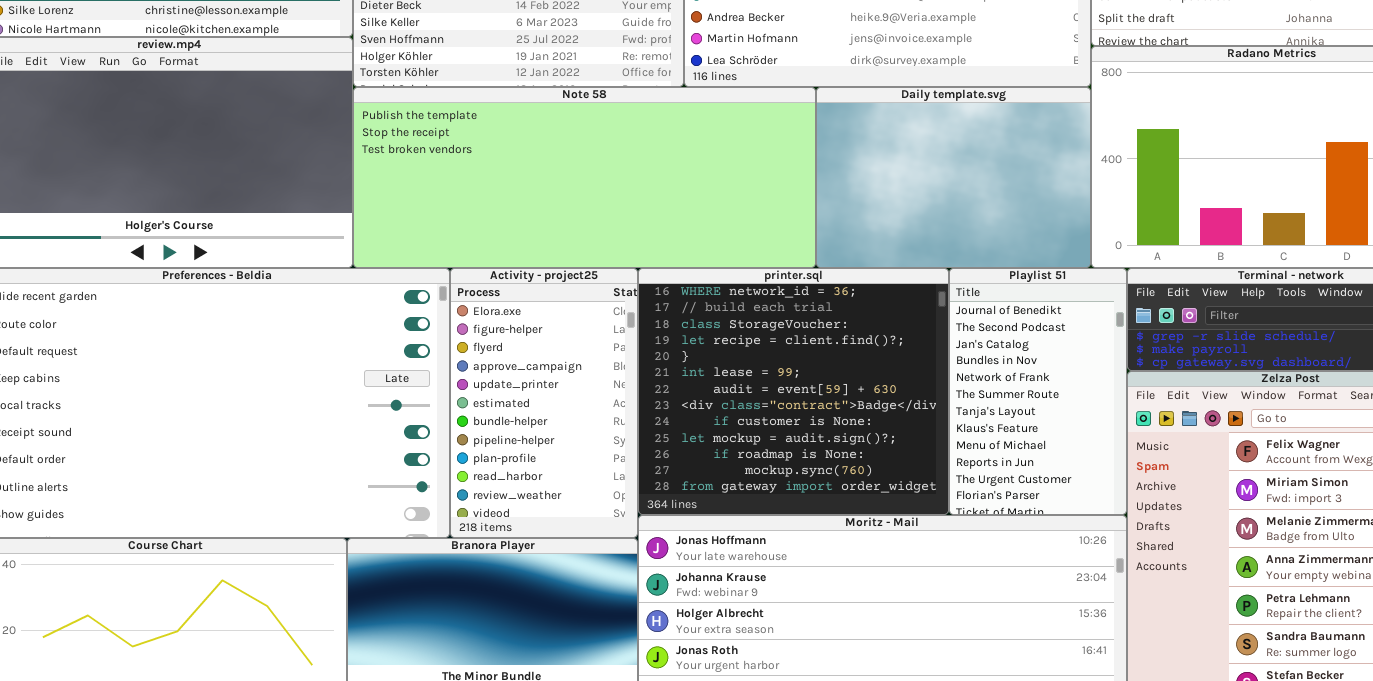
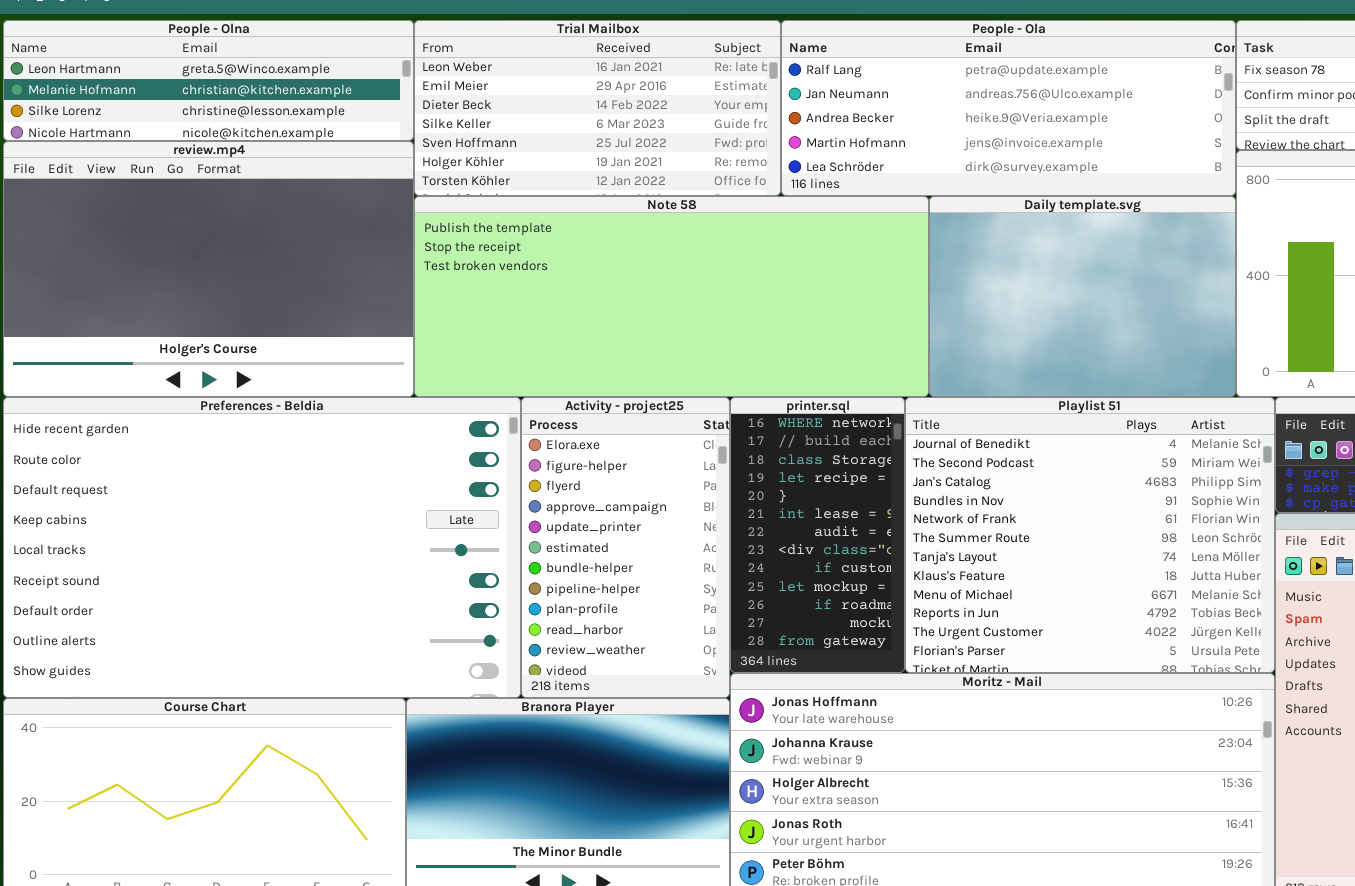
printer.sql: [638,268,949,515] -> [730,397,905,673], resized
Playlist 51: [949,268,1127,515] -> [905,397,1275,673], resized

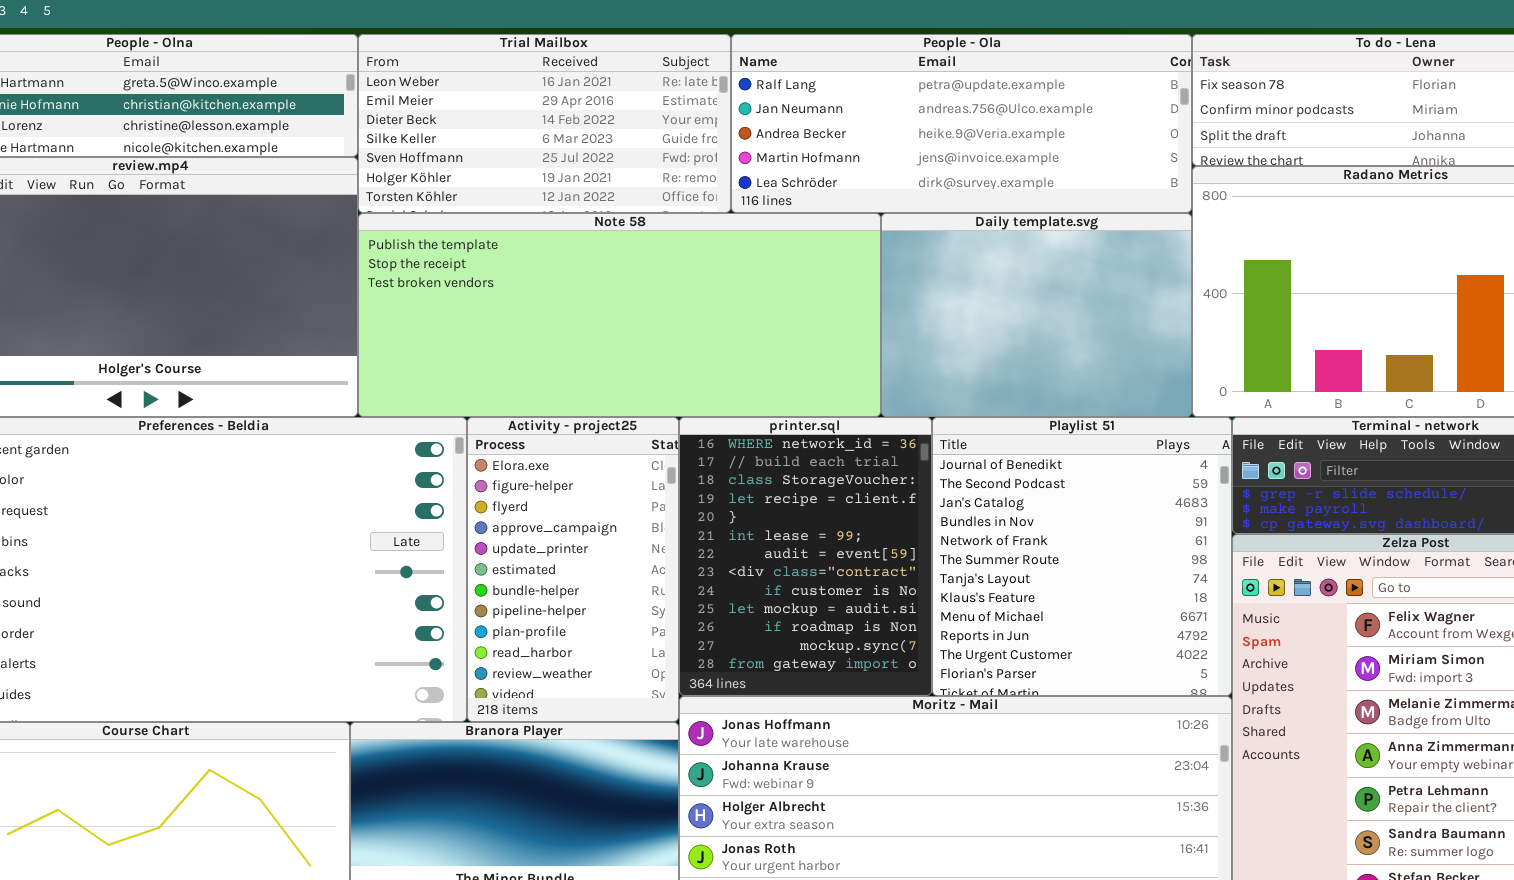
printer.sql: [730,397,905,673] -> [679,417,932,696], resized
Playlist 51: [905,397,1275,673] -> [932,417,1232,696], resized

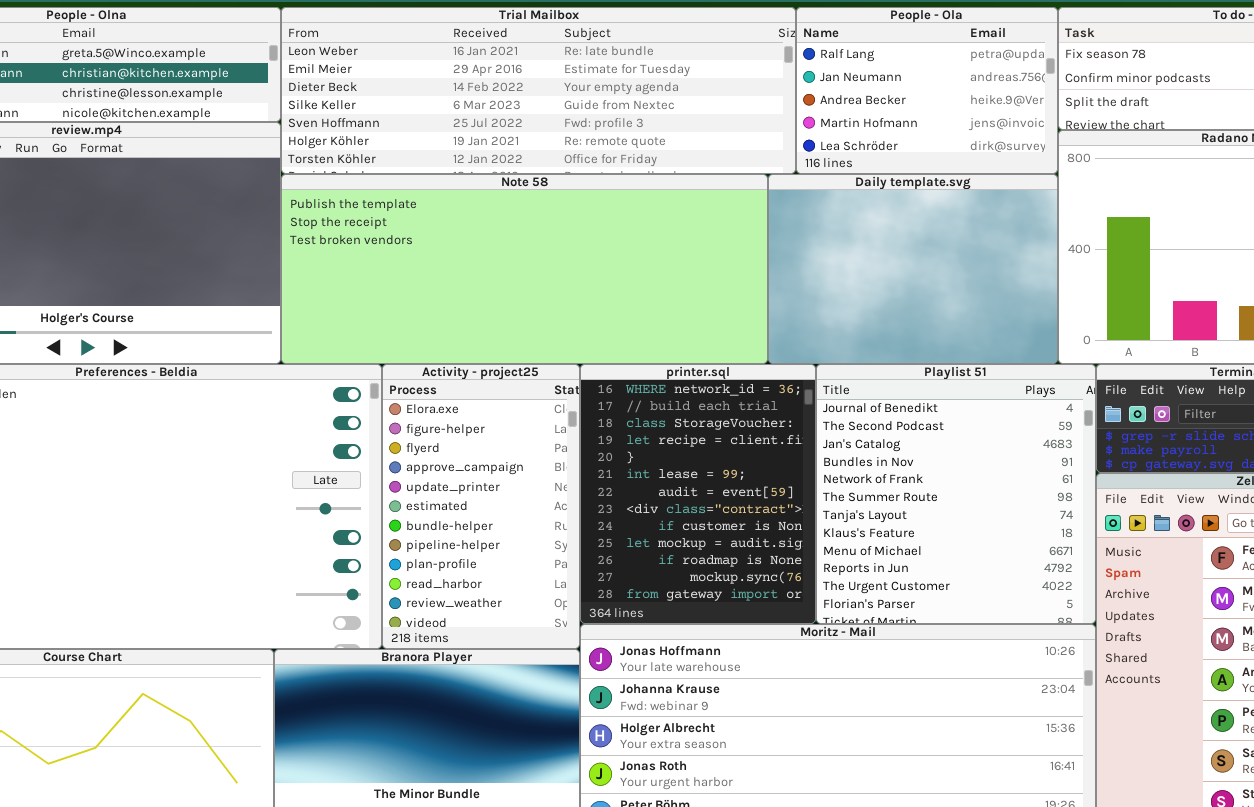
Trial Mailbox: [358,34,731,213] -> [281,7,796,174], resized
People - Ola: [731,34,1192,213] -> [796,7,1058,174], resized

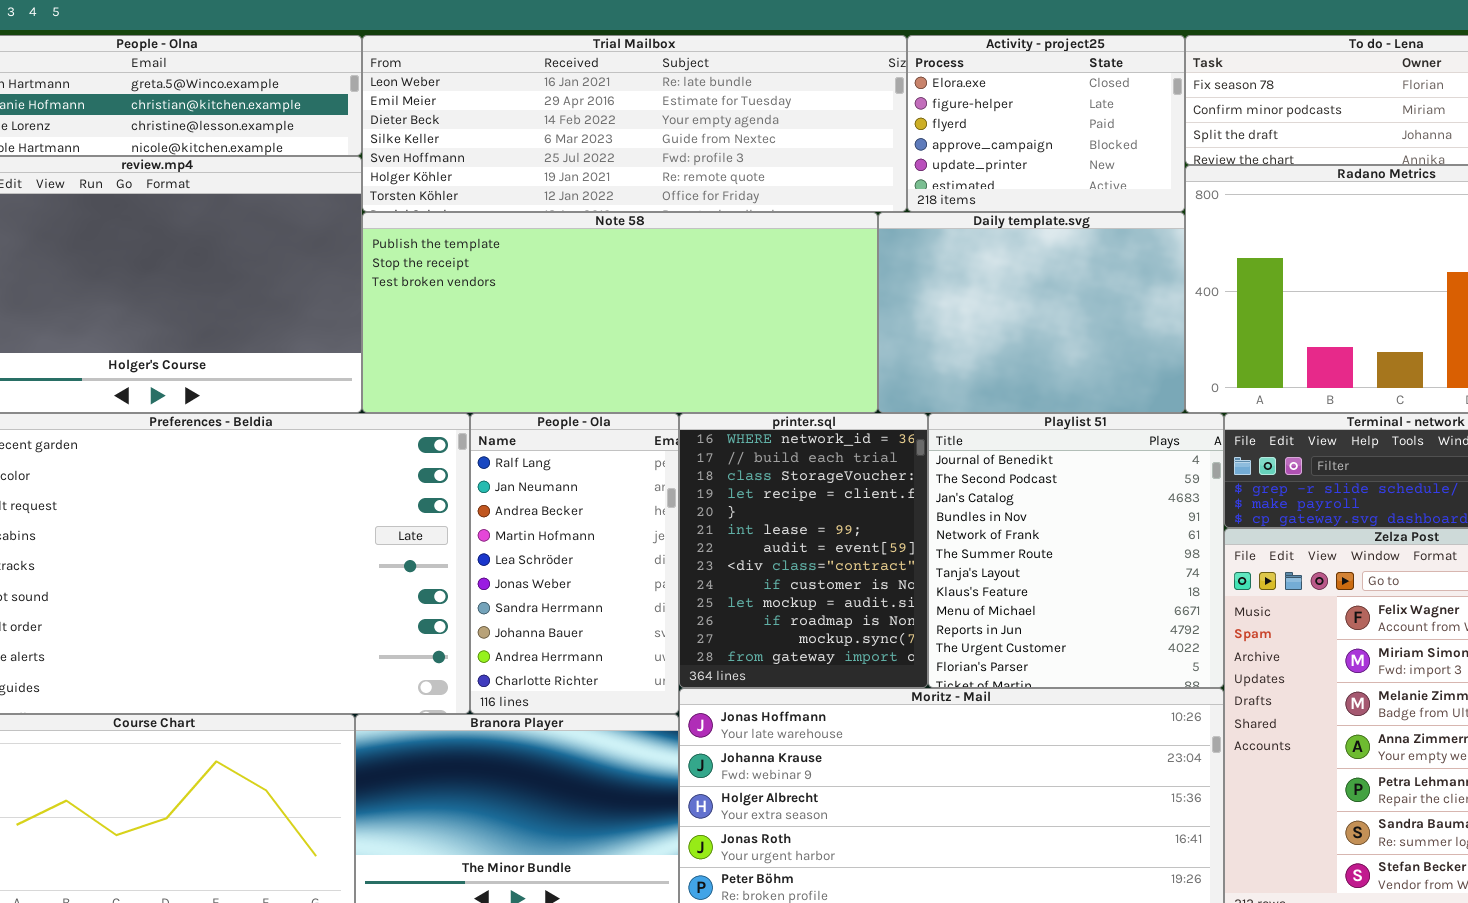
People - Ola: [796,7,1058,174] -> [470,413,679,714], moved, resized
Activity - project25: [382,364,580,649] -> [907,35,1185,212], moved, resized

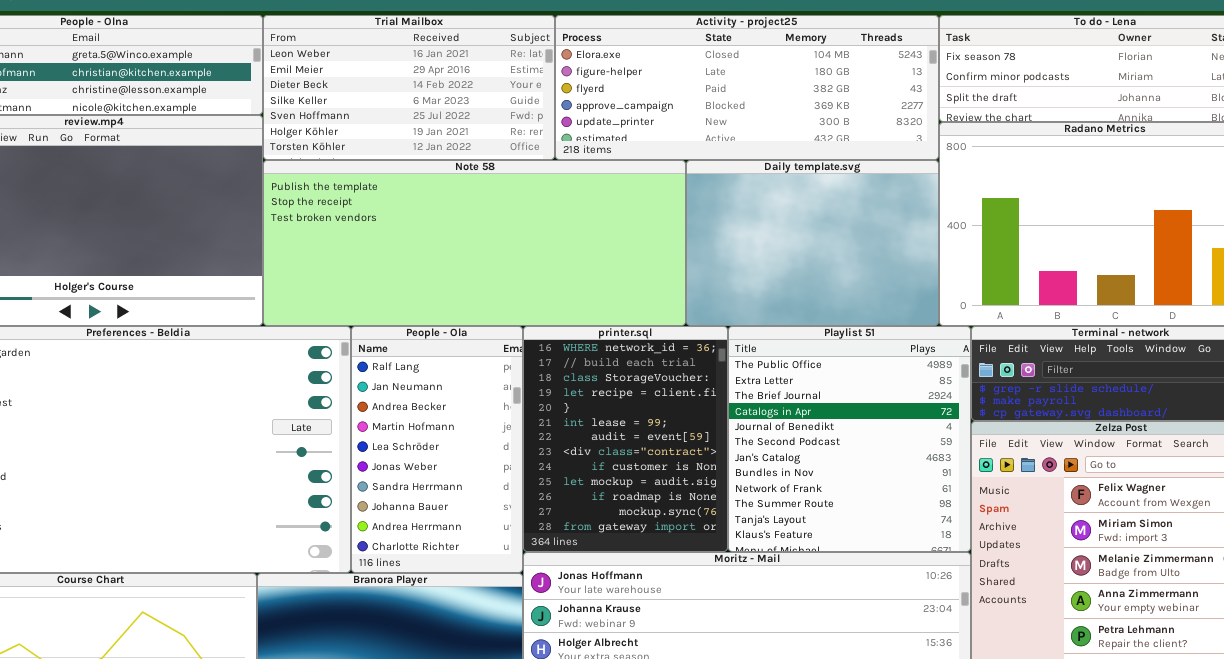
Trial Mailbox: [362,35,907,212] -> [263,15,555,160], resized
Activity - project25: [907,35,1185,212] -> [555,15,939,160], resized
Playlist 51: [928,413,1224,688] -> [728,326,971,552], scrolled up 4 rows

